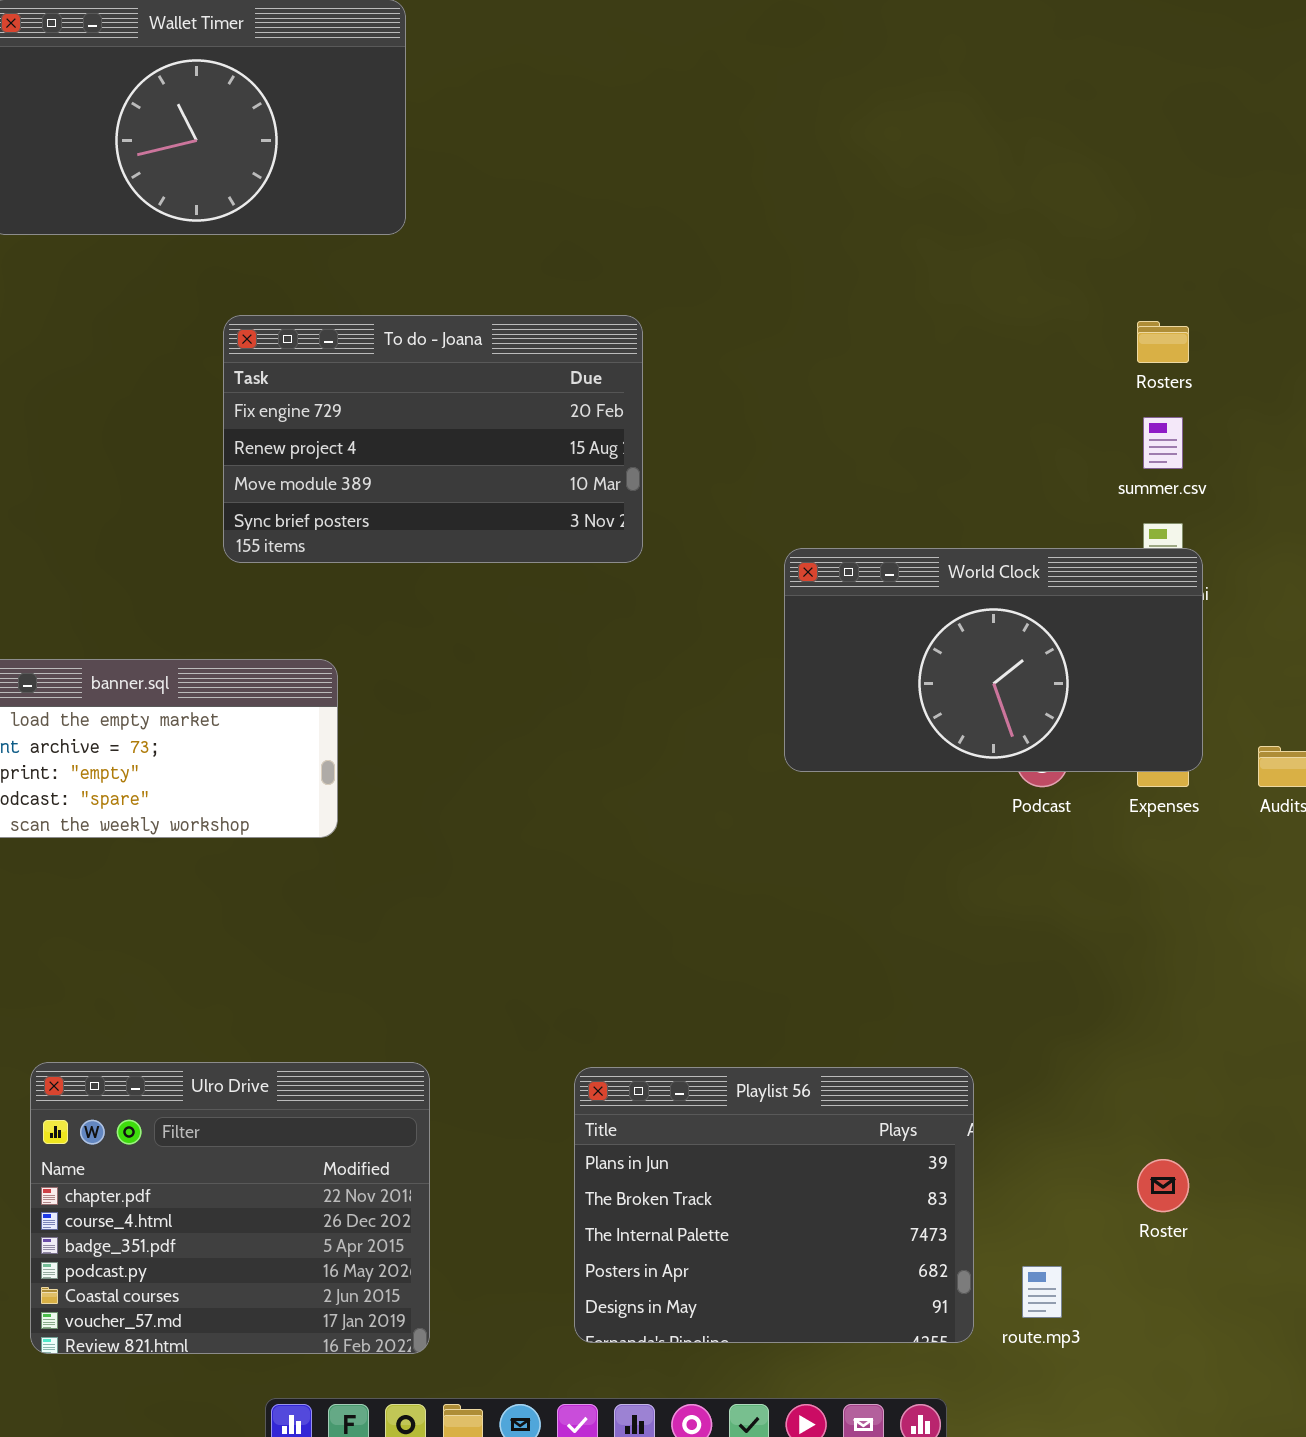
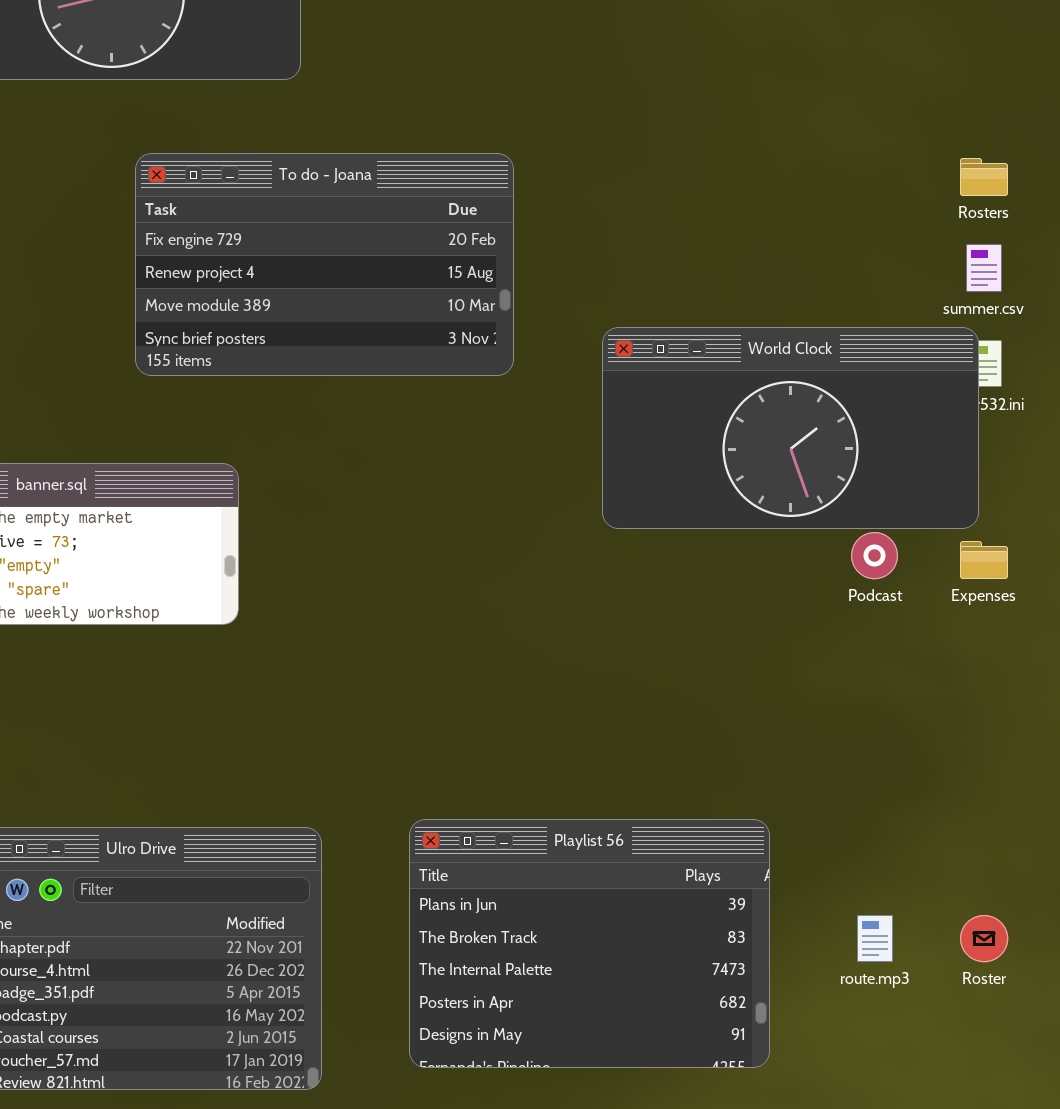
World Clock: [784,548,1203,772] -> [602,327,979,529], moved
Playlist 56: [574,1067,974,1343] -> [409,819,770,1068], moved
route.mp3: [1022,1266,1062,1318] -> [857,915,893,962], moved

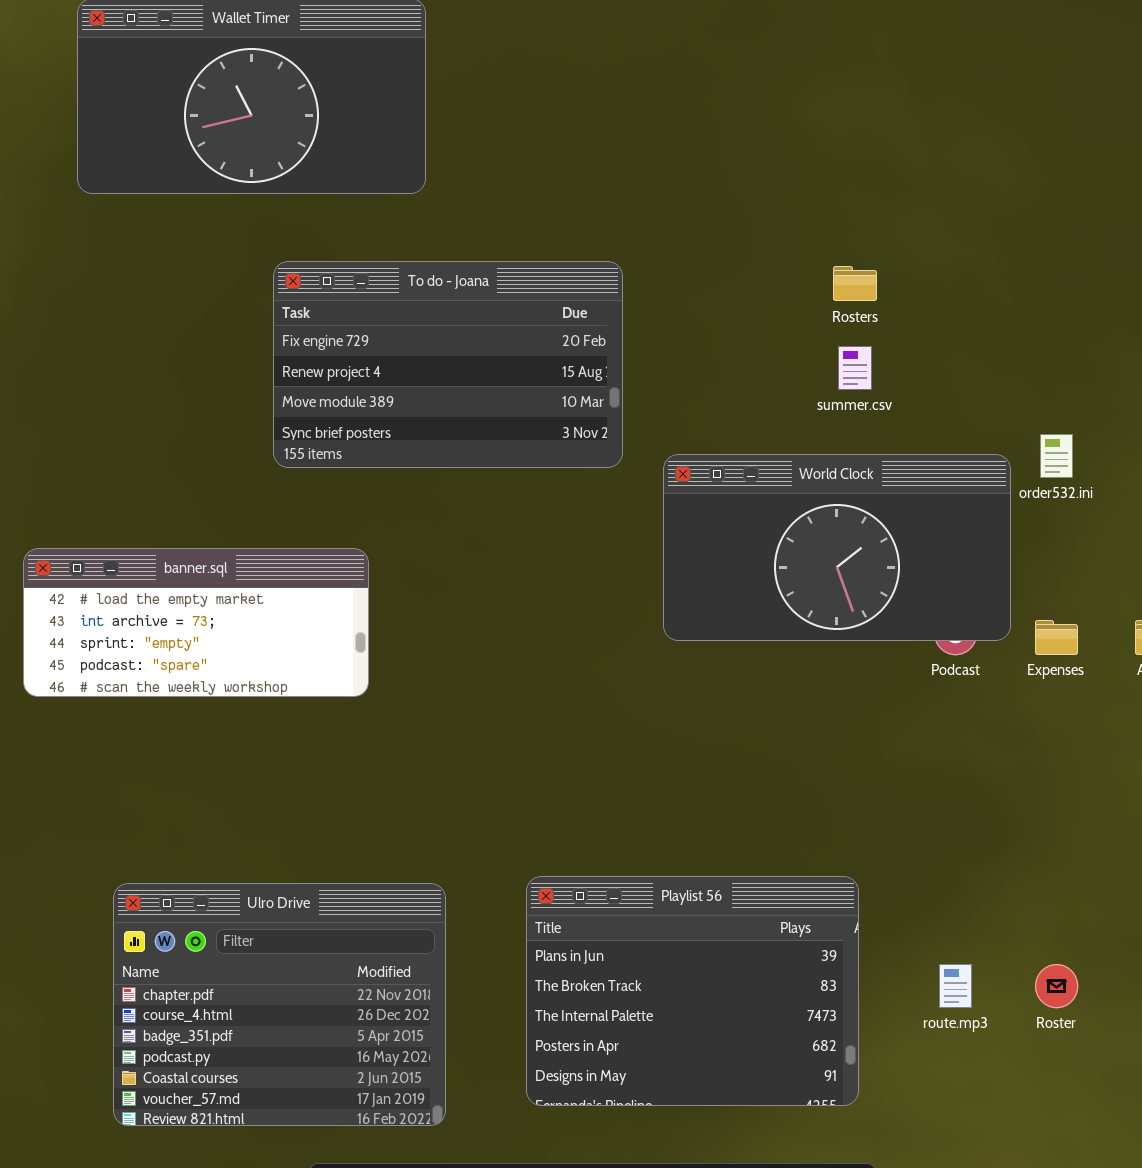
Rosters: [960,158,1008,196] -> [833,266,877,301], moved
summer.csv: [966,244,1002,292] -> [838,346,872,390], moved
World Clock: [602,327,979,529] -> [663,454,1011,641], moved

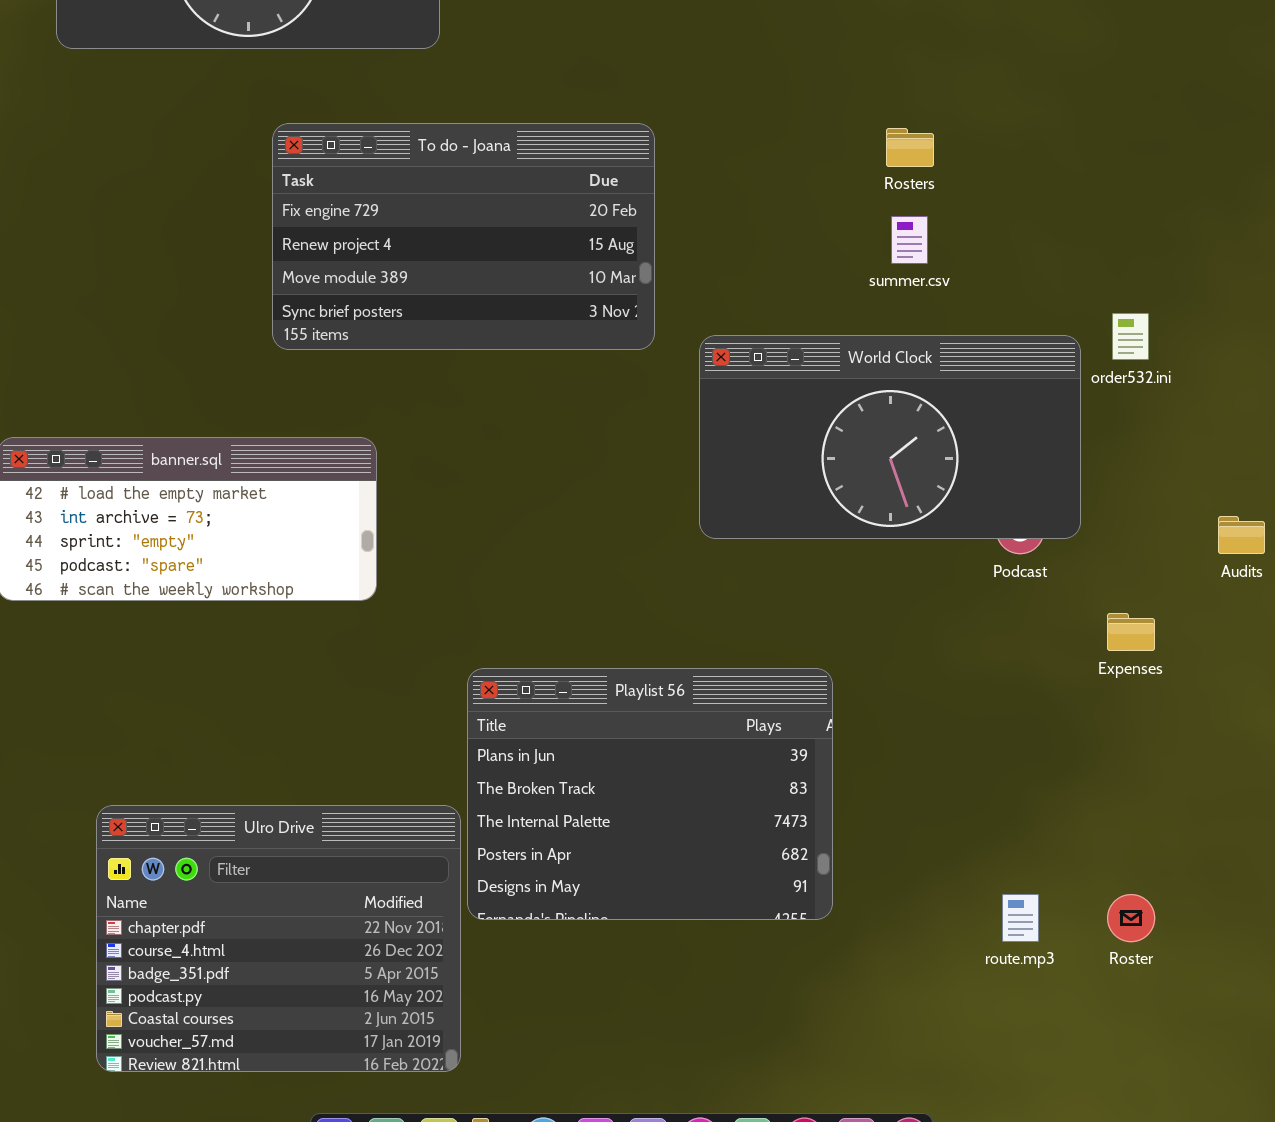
Expenses: [1035,620,1078,655] -> [1107,613,1155,651], moved
Playlist 56: [526,876,859,1106] -> [467,668,833,920], moved

